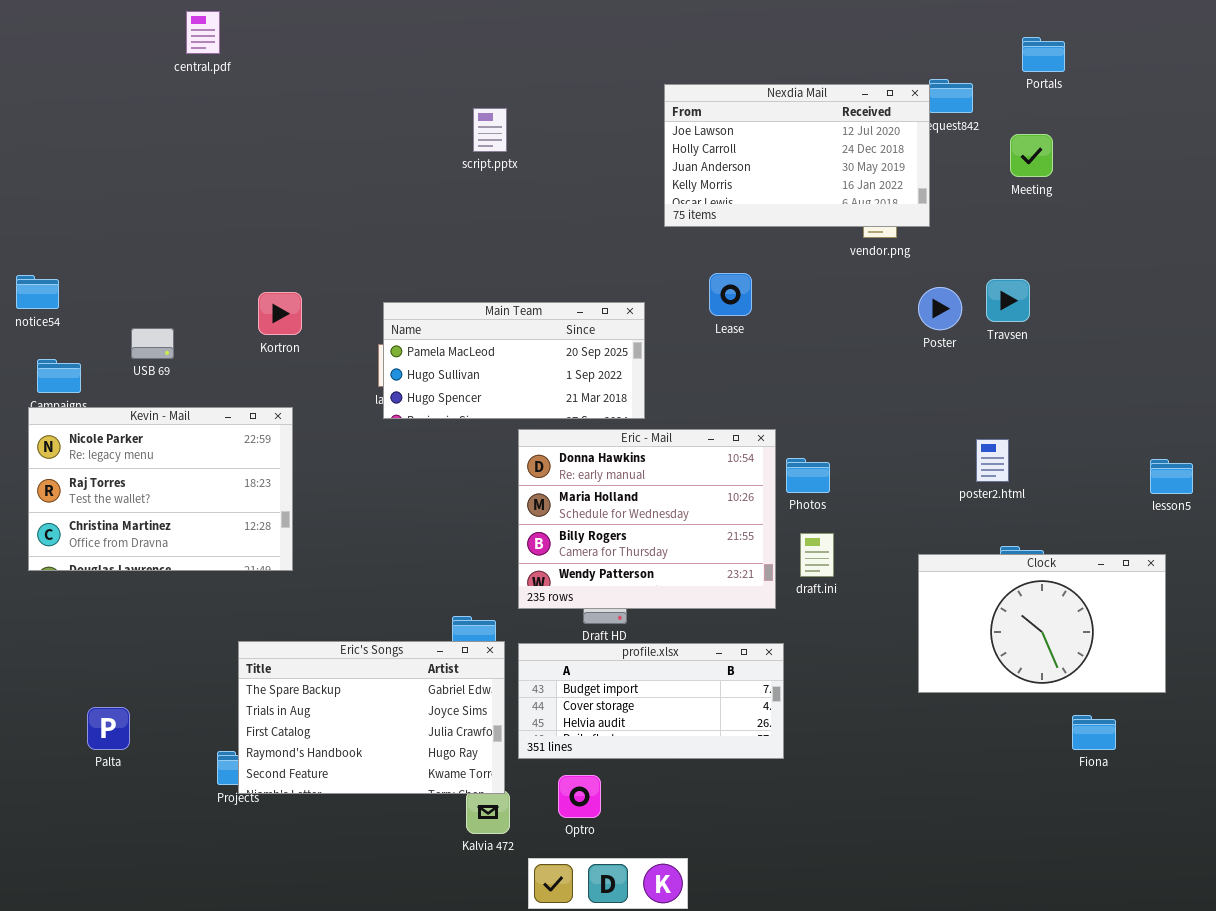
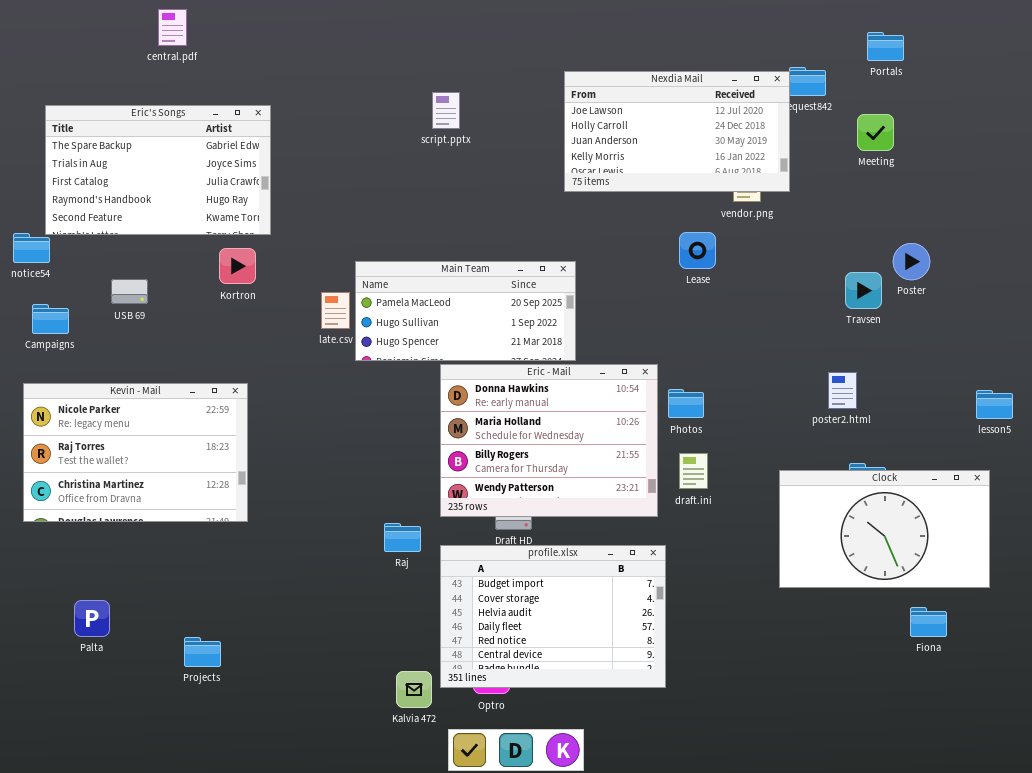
script.pptx: [473,108,507,152] -> [432,92,460,129], moved
Lease: [709,273,752,316] -> [679,232,716,269], moved
Travsen: [986,279,1030,322] -> [845,272,882,309], moved
Poster: [918,287,962,330] -> [893,243,930,280], moved
Main Team: [383,302,645,419] -> [355,261,576,361], moved
Kevin - Mail: [28,407,293,571] -> [23,383,248,522], moved
Eric's Songs: [238,641,505,794] -> [45,105,271,235], moved
profile.xlsx: [518,643,784,759] -> [440,545,666,688], resized

